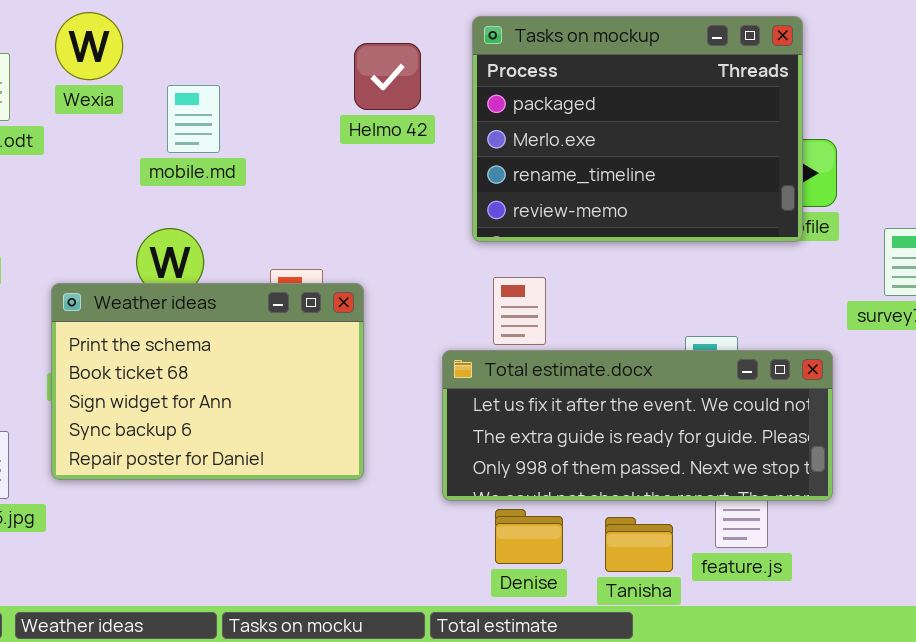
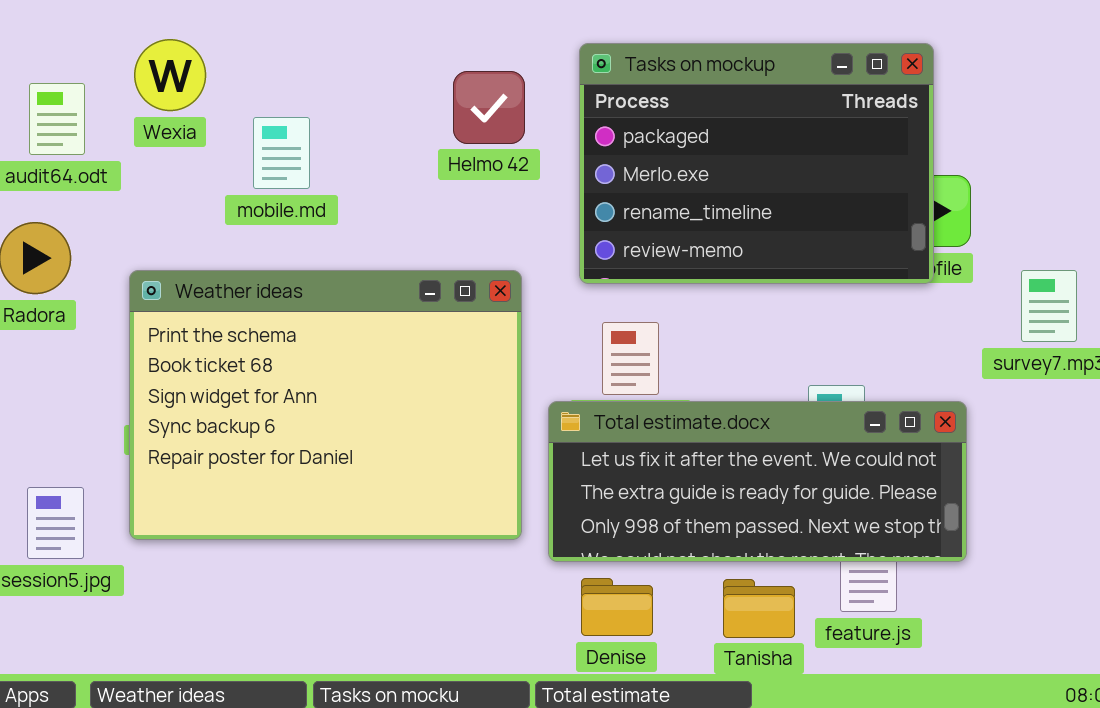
Weather ideas: [51,283,364,480] -> [129,270,522,540], resized
Denise: [495,509,563,564] -> [581,578,653,636], moved

